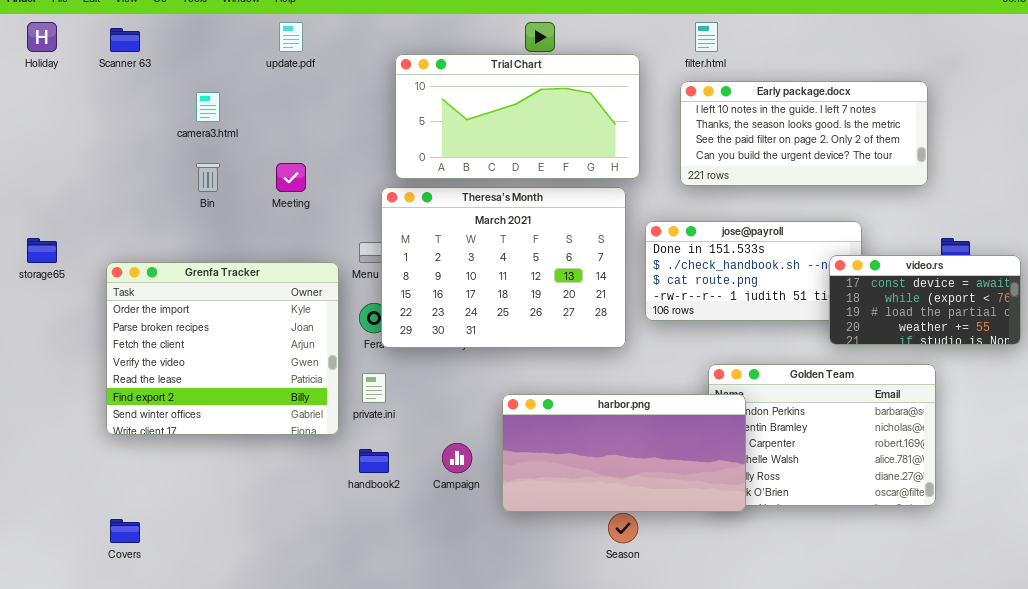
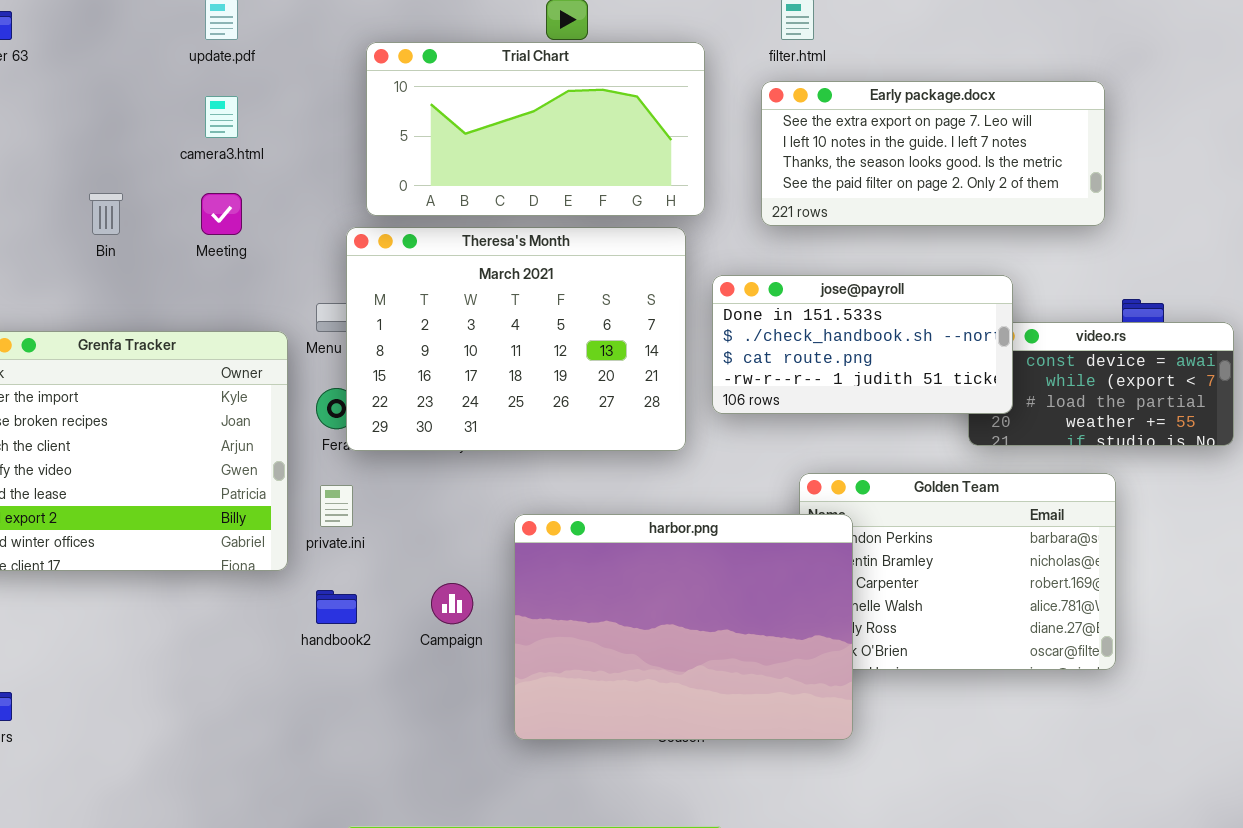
Early package.docx: [680,81,928,186] -> [761,81,1105,226], scrolled up 1 row
camera3.html: [196,92,220,122] -> [205,96,238,138], moved
jose@payroll: [645,221,862,321] -> [712,275,1013,414], raised
harbor.png: [502,394,746,512] -> [514,514,853,740], resized

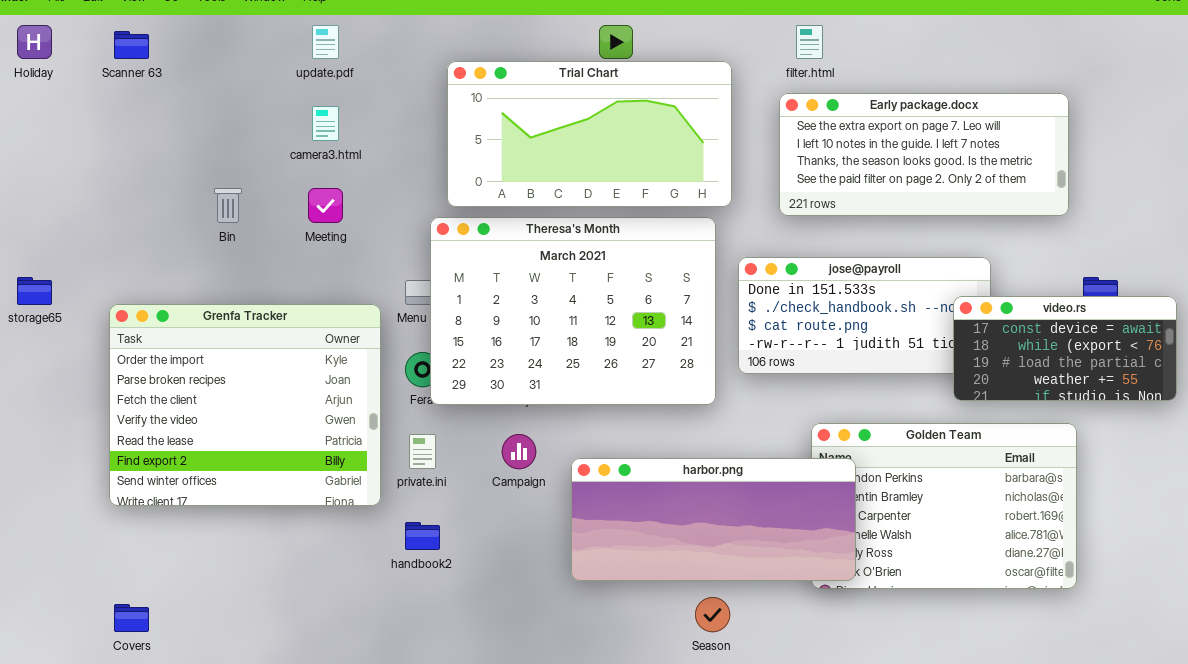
video.rs: [968,322,1234,446] -> [953,296,1177,401], raised
harbor.png: [514,514,853,740] -> [571,458,856,581], resized
Campaign: [431,583,473,624] -> [502,434,536,469], moved

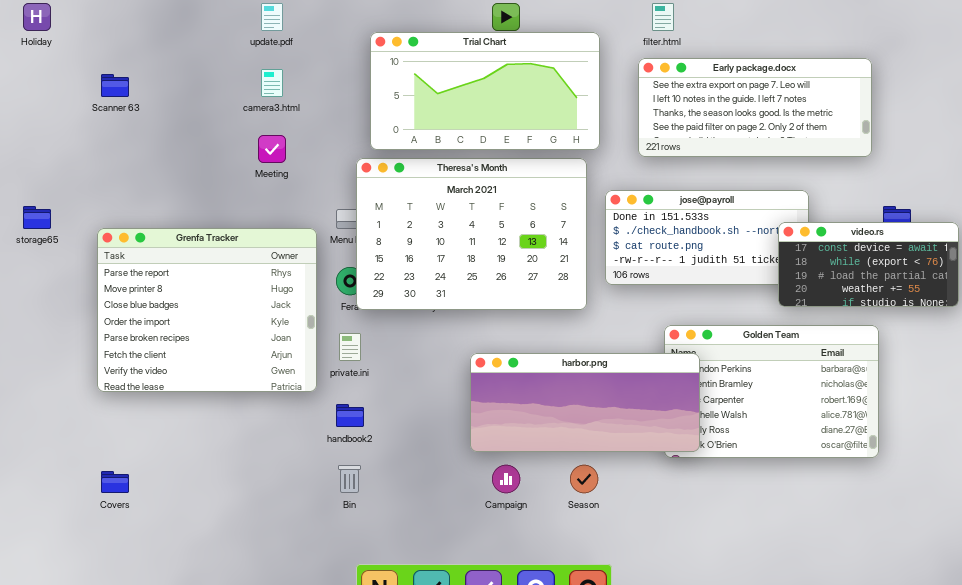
Scanner 63: [114,31,149,59] -> [101,74,129,97], moved
Bin: [214,188,242,223] -> [338,465,361,493], moved
Grenfa Tracker: [109,304,381,506] -> [97,228,317,392], scrolled up 3 rows
Campaign: [502,434,536,469] -> [492,465,520,493], moved

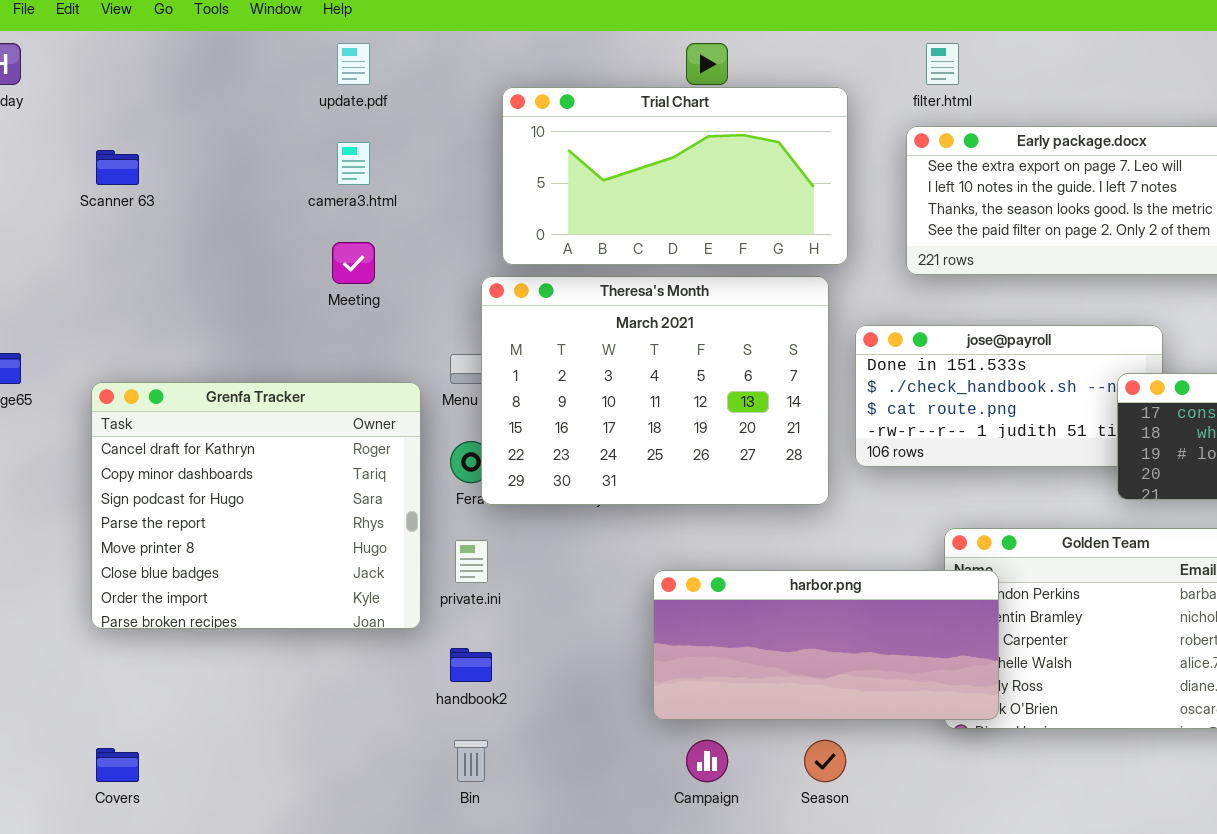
Grenfa Tracker: [97,228,317,392] -> [91,382,421,629], scrolled up 3 rows

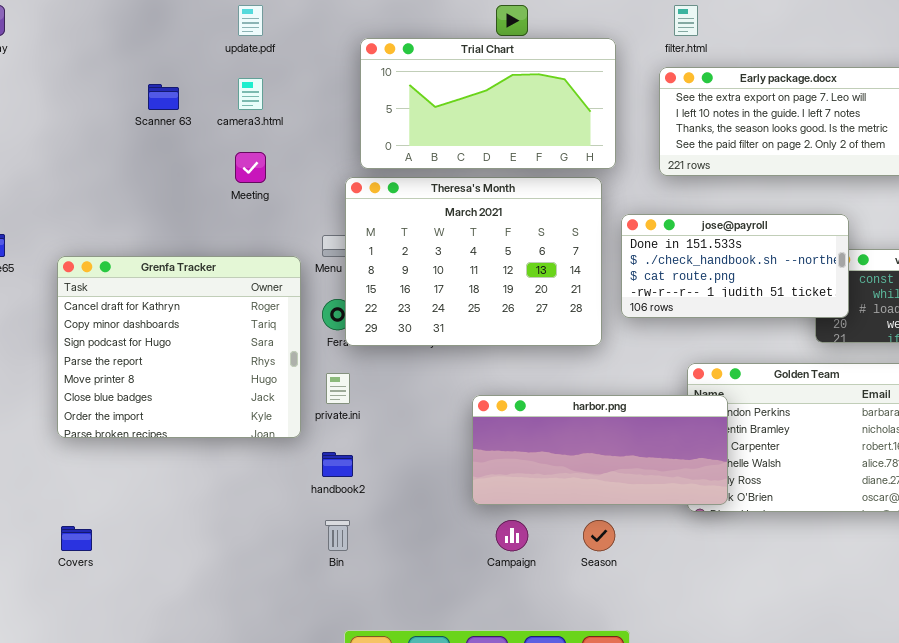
Scanner 63: [96,150,139,185] -> [148,84,179,110], moved
jose@payroll: [855,325,1163,467] -> [621,214,849,318], raised

